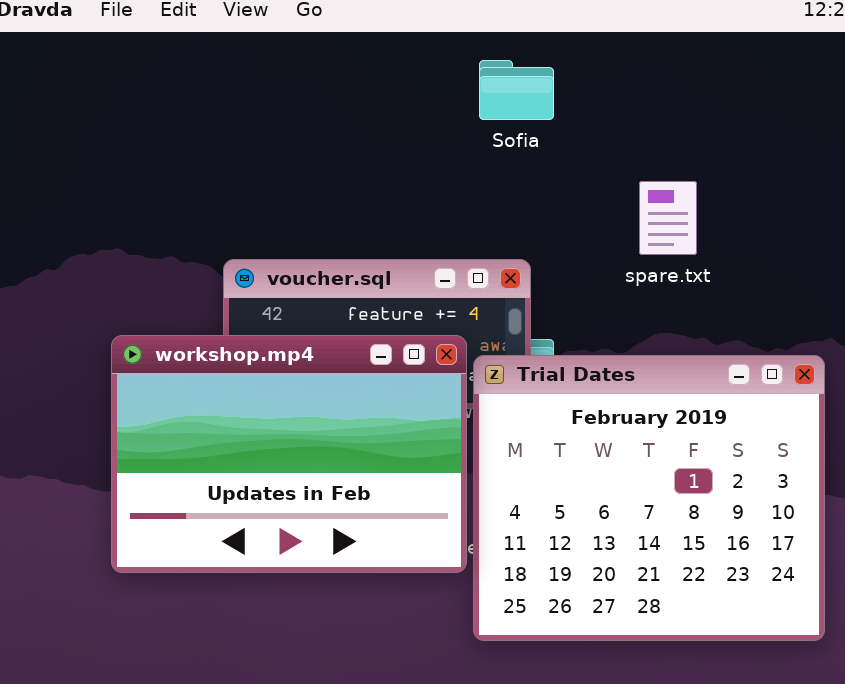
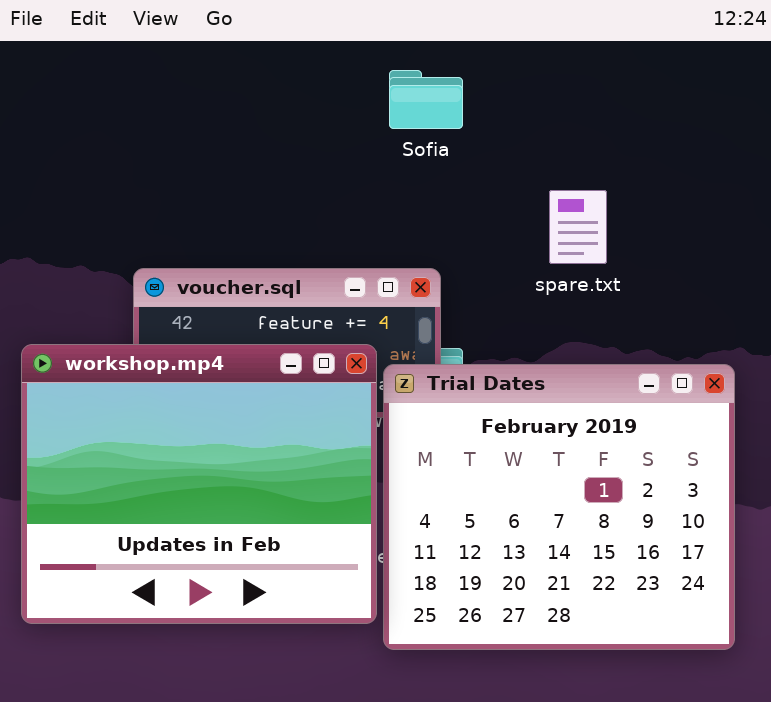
workshop.mp4: [111,335,467,573] -> [21,344,377,624], resized

